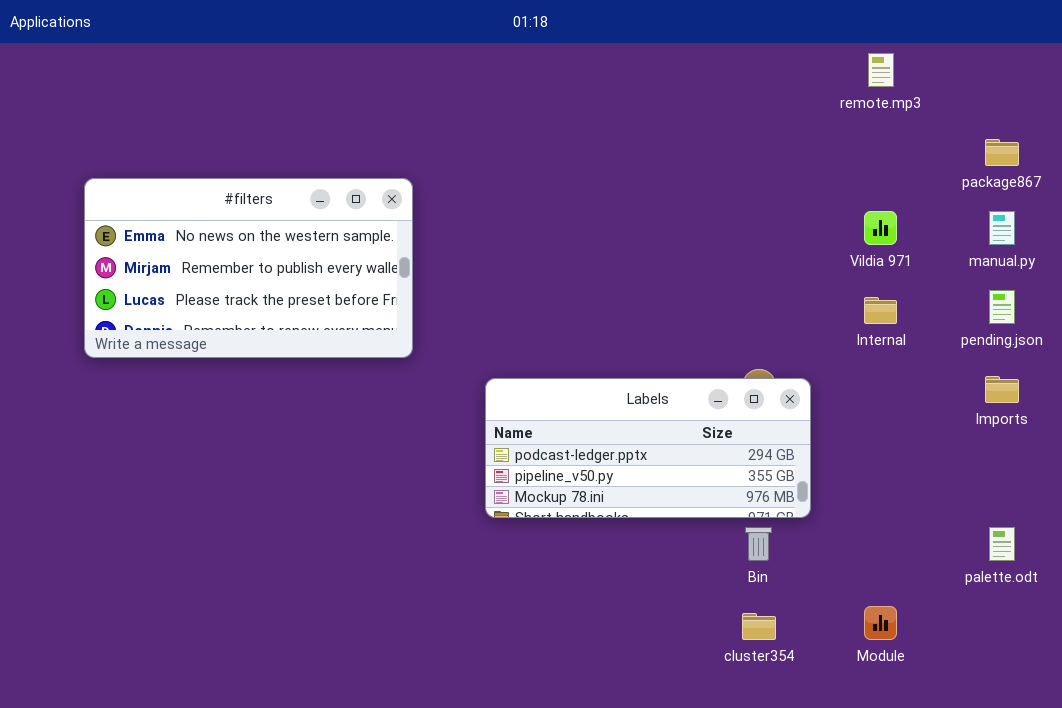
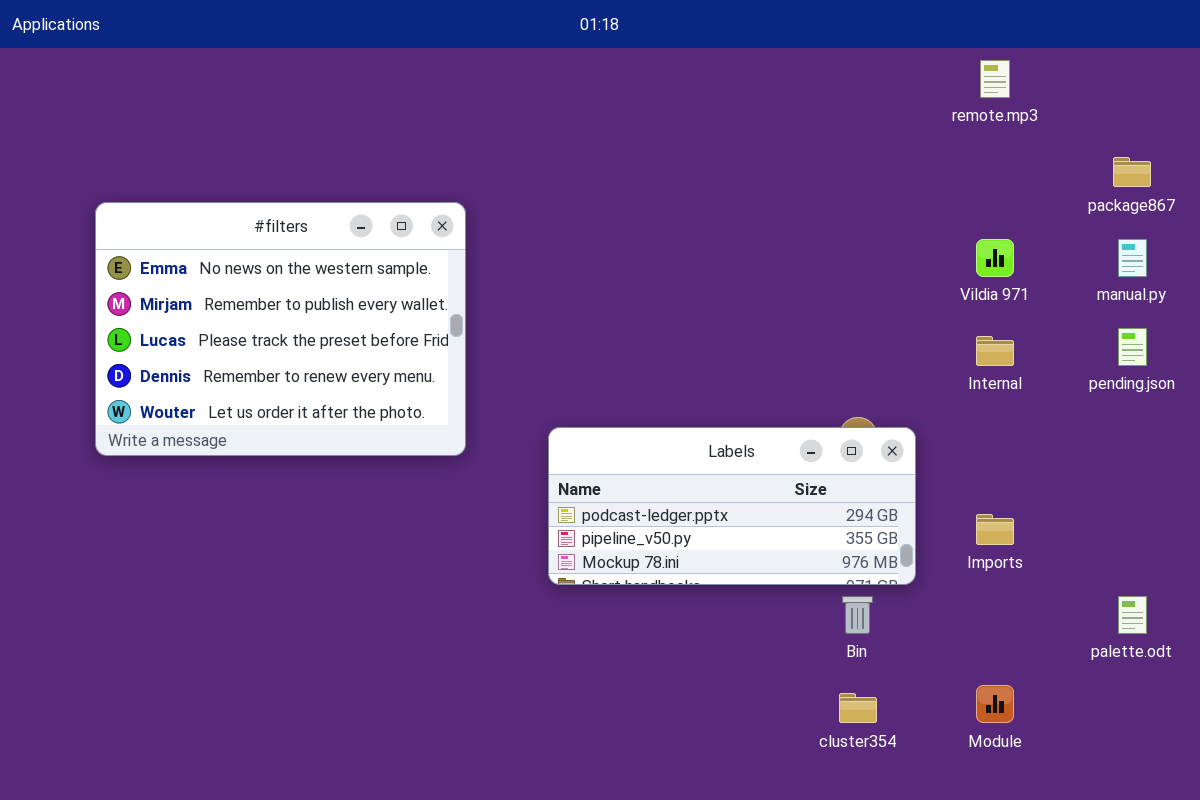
#filters: [84,178,413,358] -> [95,202,466,456], resized
Imports: [985,376,1019,403] -> [976,514,1014,545], moved

